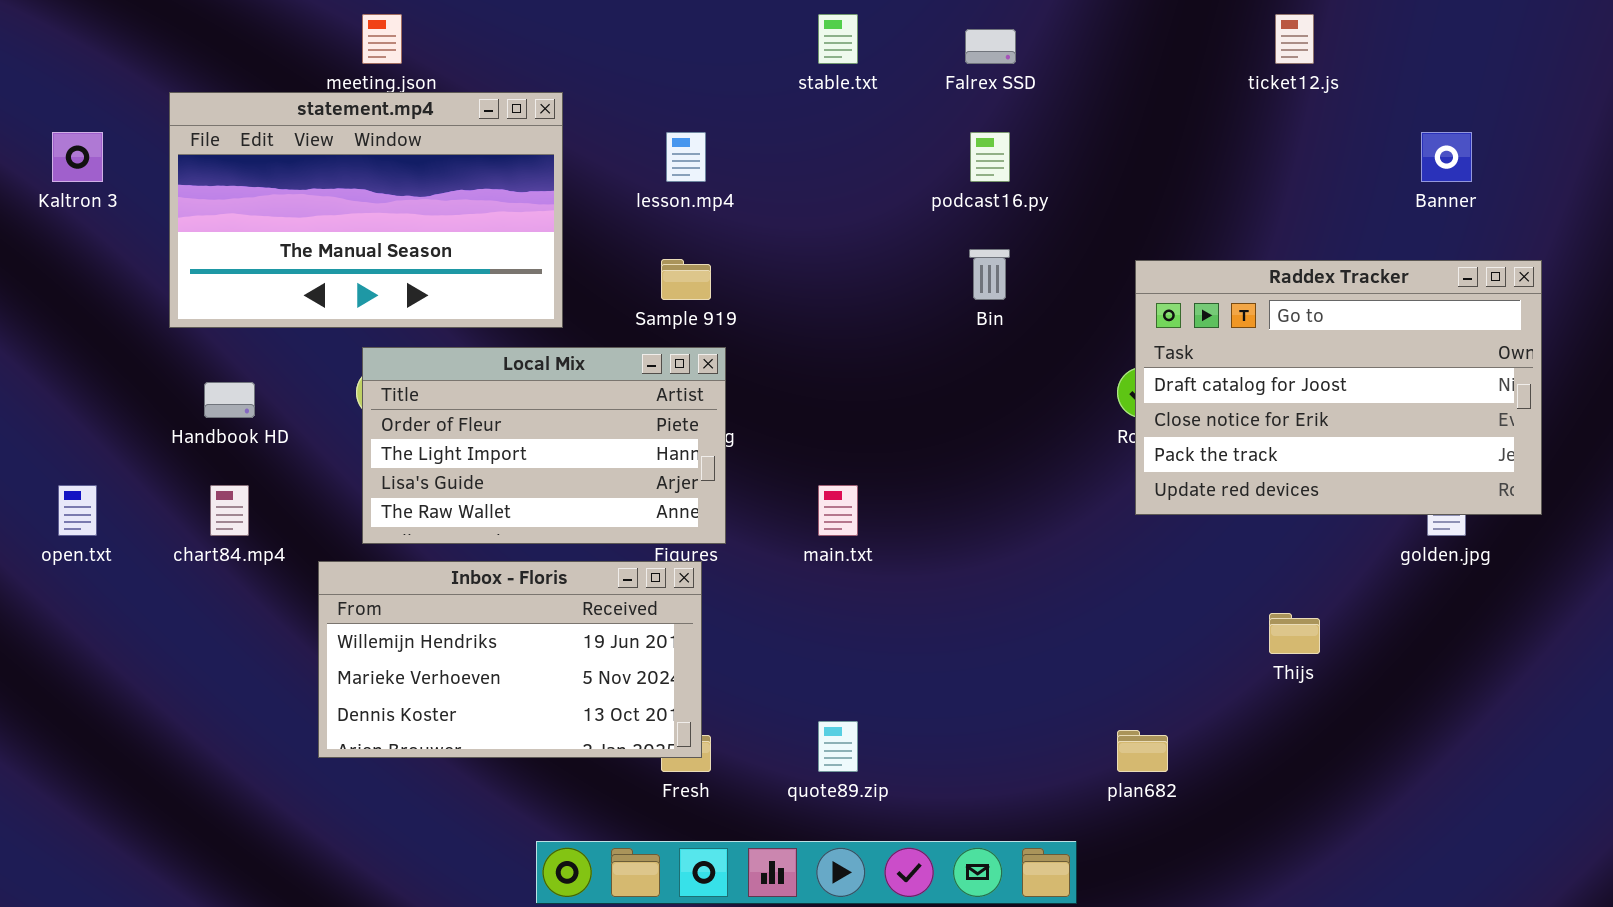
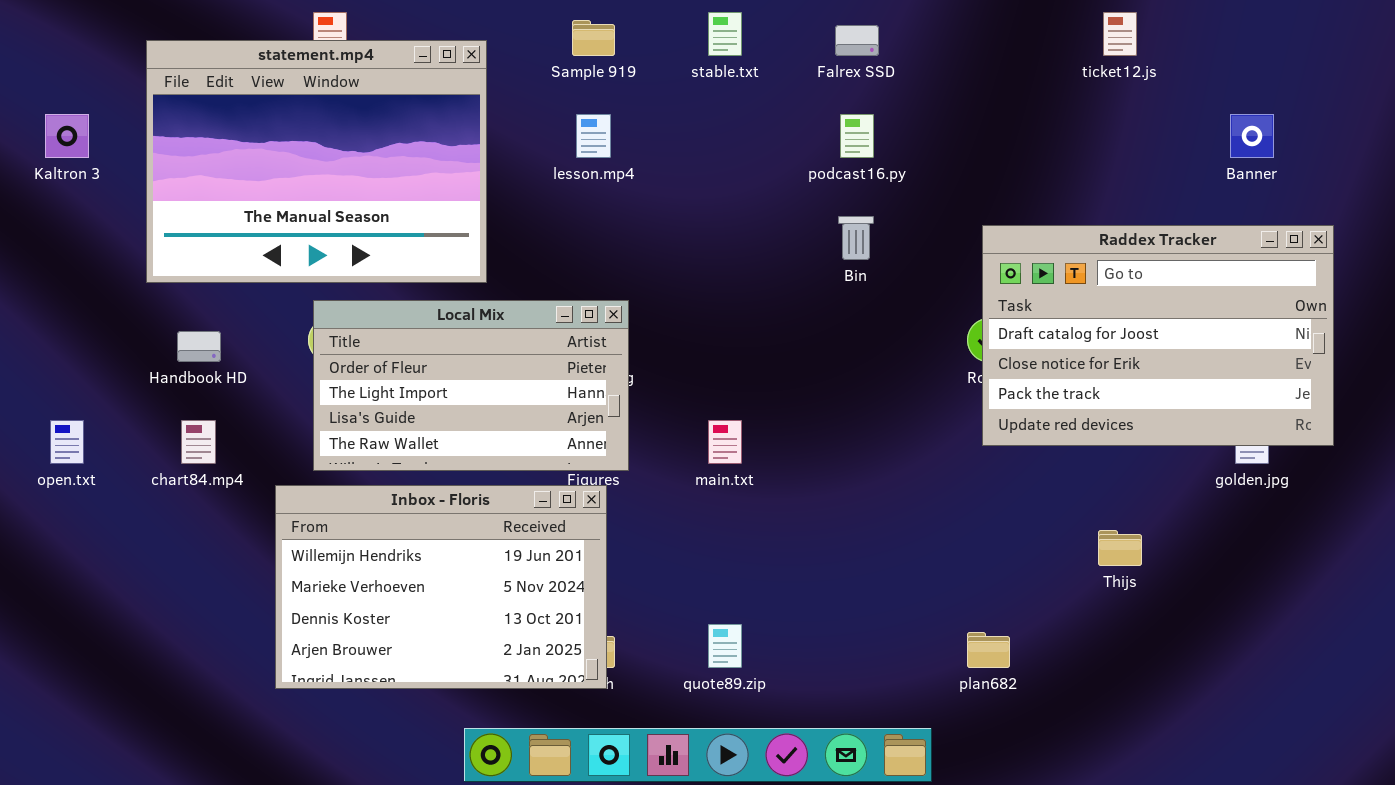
statement.mp4: [169,92,563,328] -> [146,40,487,283], resized
Sample 919: [661,259,711,300] -> [572,20,615,56], moved
Inbox - Floris: [318,561,702,758] -> [275,485,607,689], resized

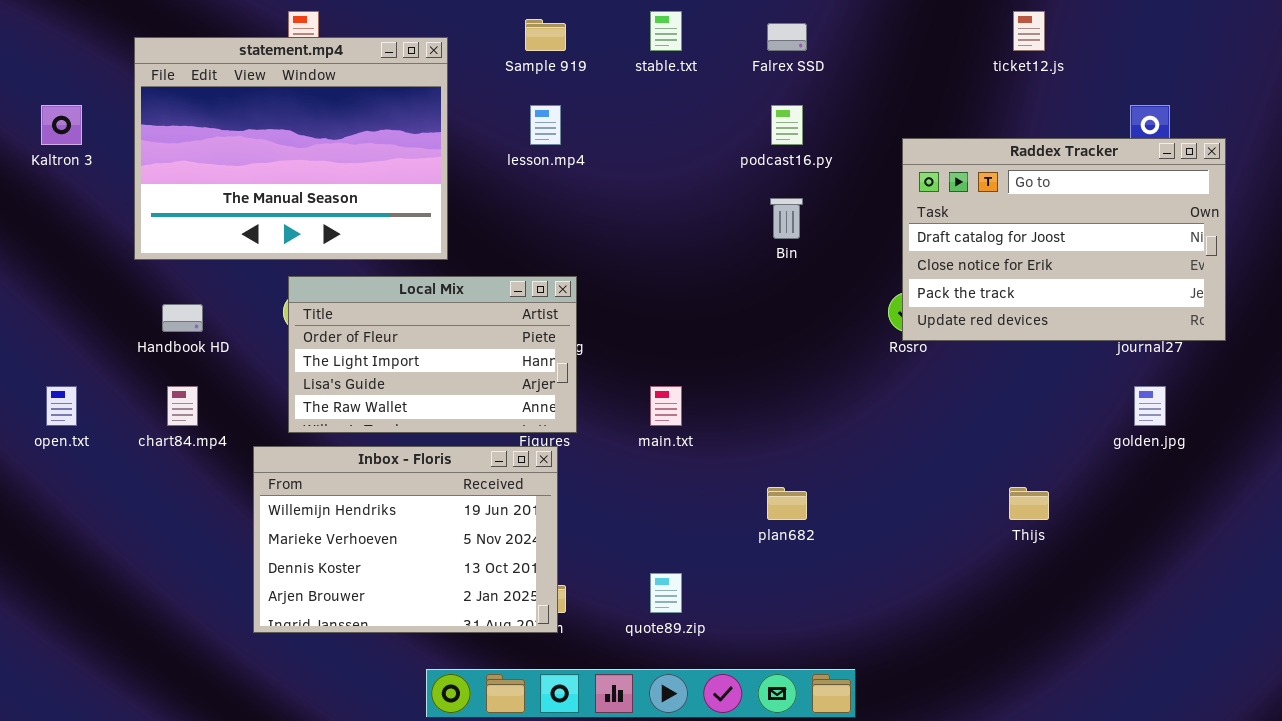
Raddex Tracker: [982,225,1334,446] -> [902,138,1226,341], moved
plan682: [967,632,1010,668] -> [767,487,807,520], moved

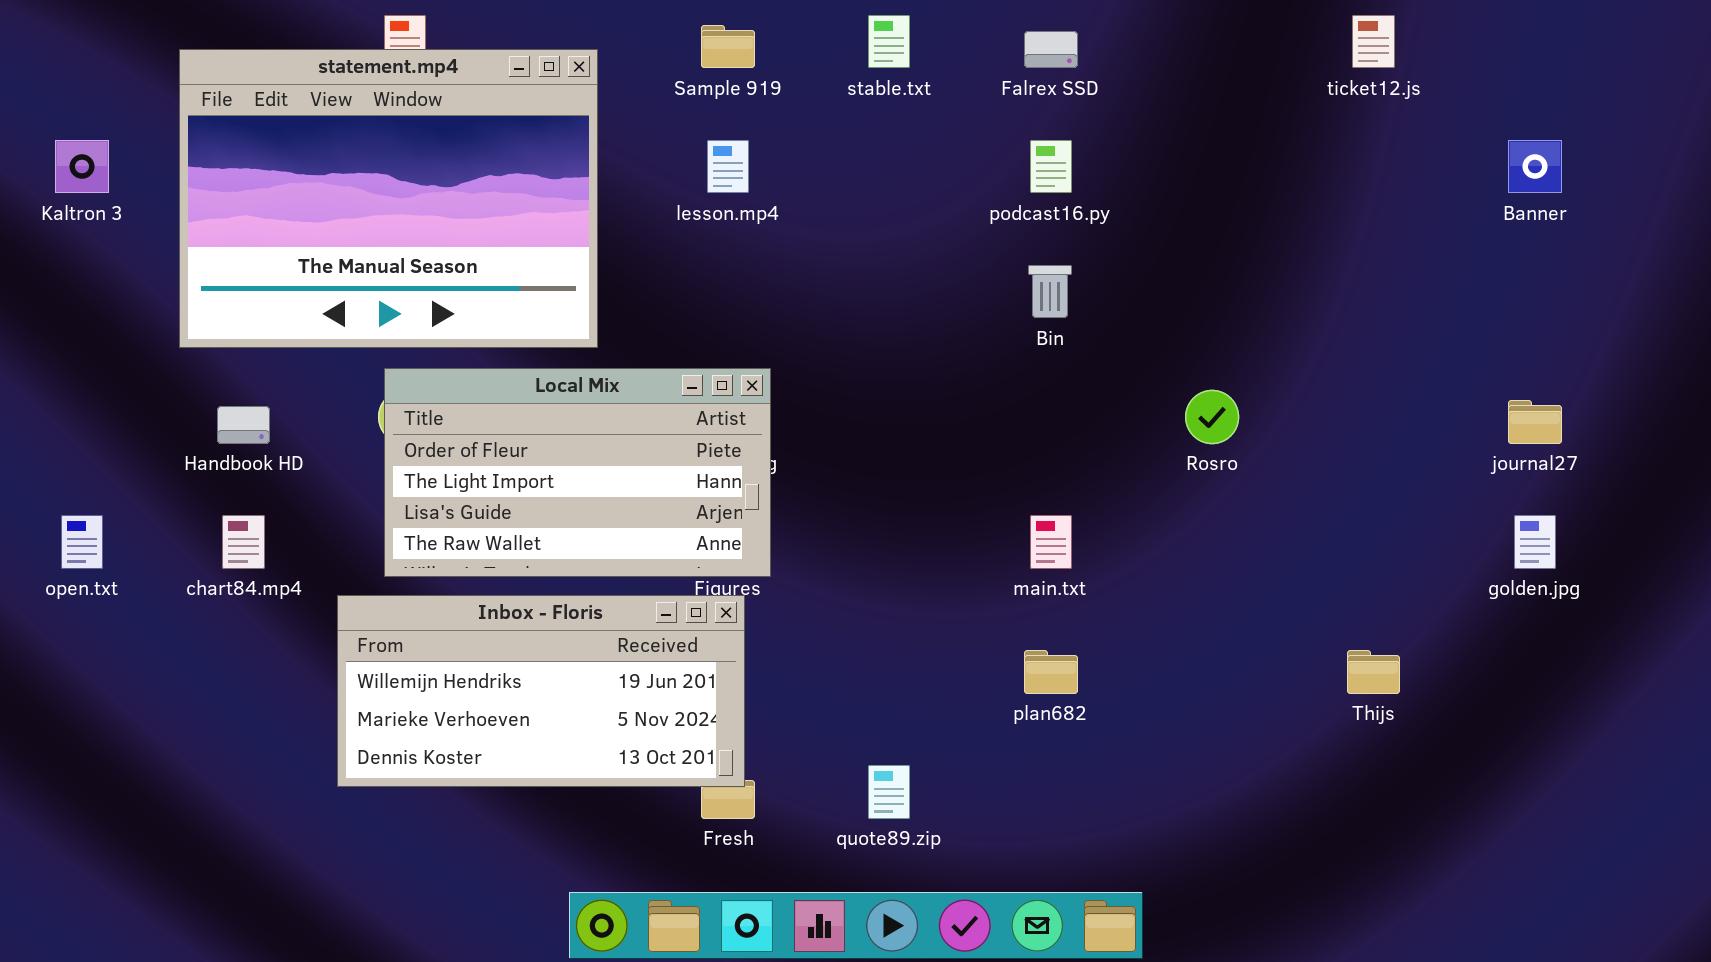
Raddex Tracker: [902,138,1226,341] -> none, closed
main.txt: [650,386,682,426] -> [1030,515,1072,569], moved
Inbox - Floris: [253,446,558,633] -> [337,595,745,787], resized

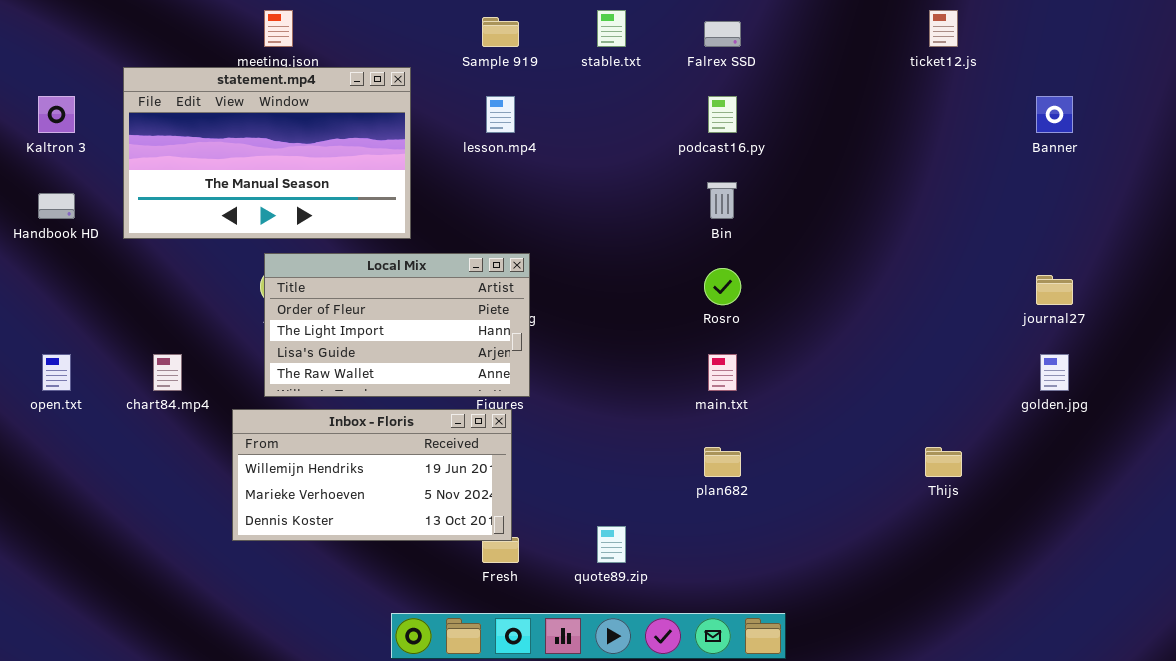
statement.mp4: [179,49,598,348] -> [123,67,411,239], resized
Rosro: [1185,390,1239,444] -> [704,268,741,305], moved
Handbook HD: [217,406,270,444] -> [38,193,75,219], moved

